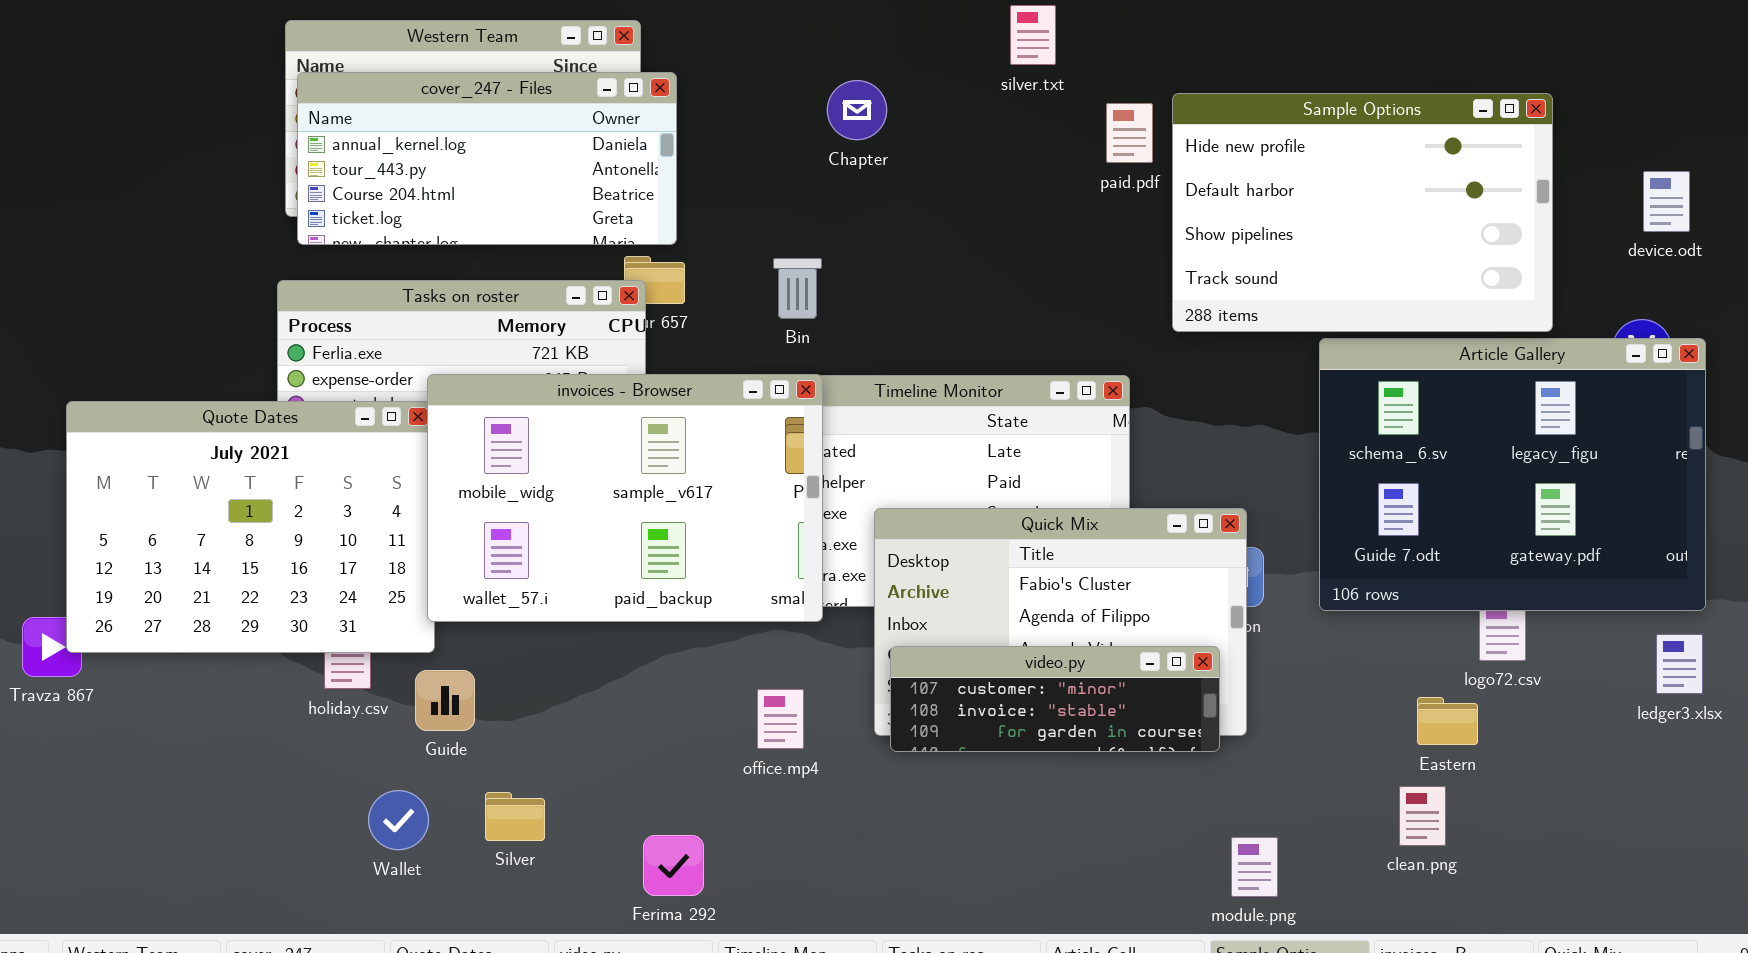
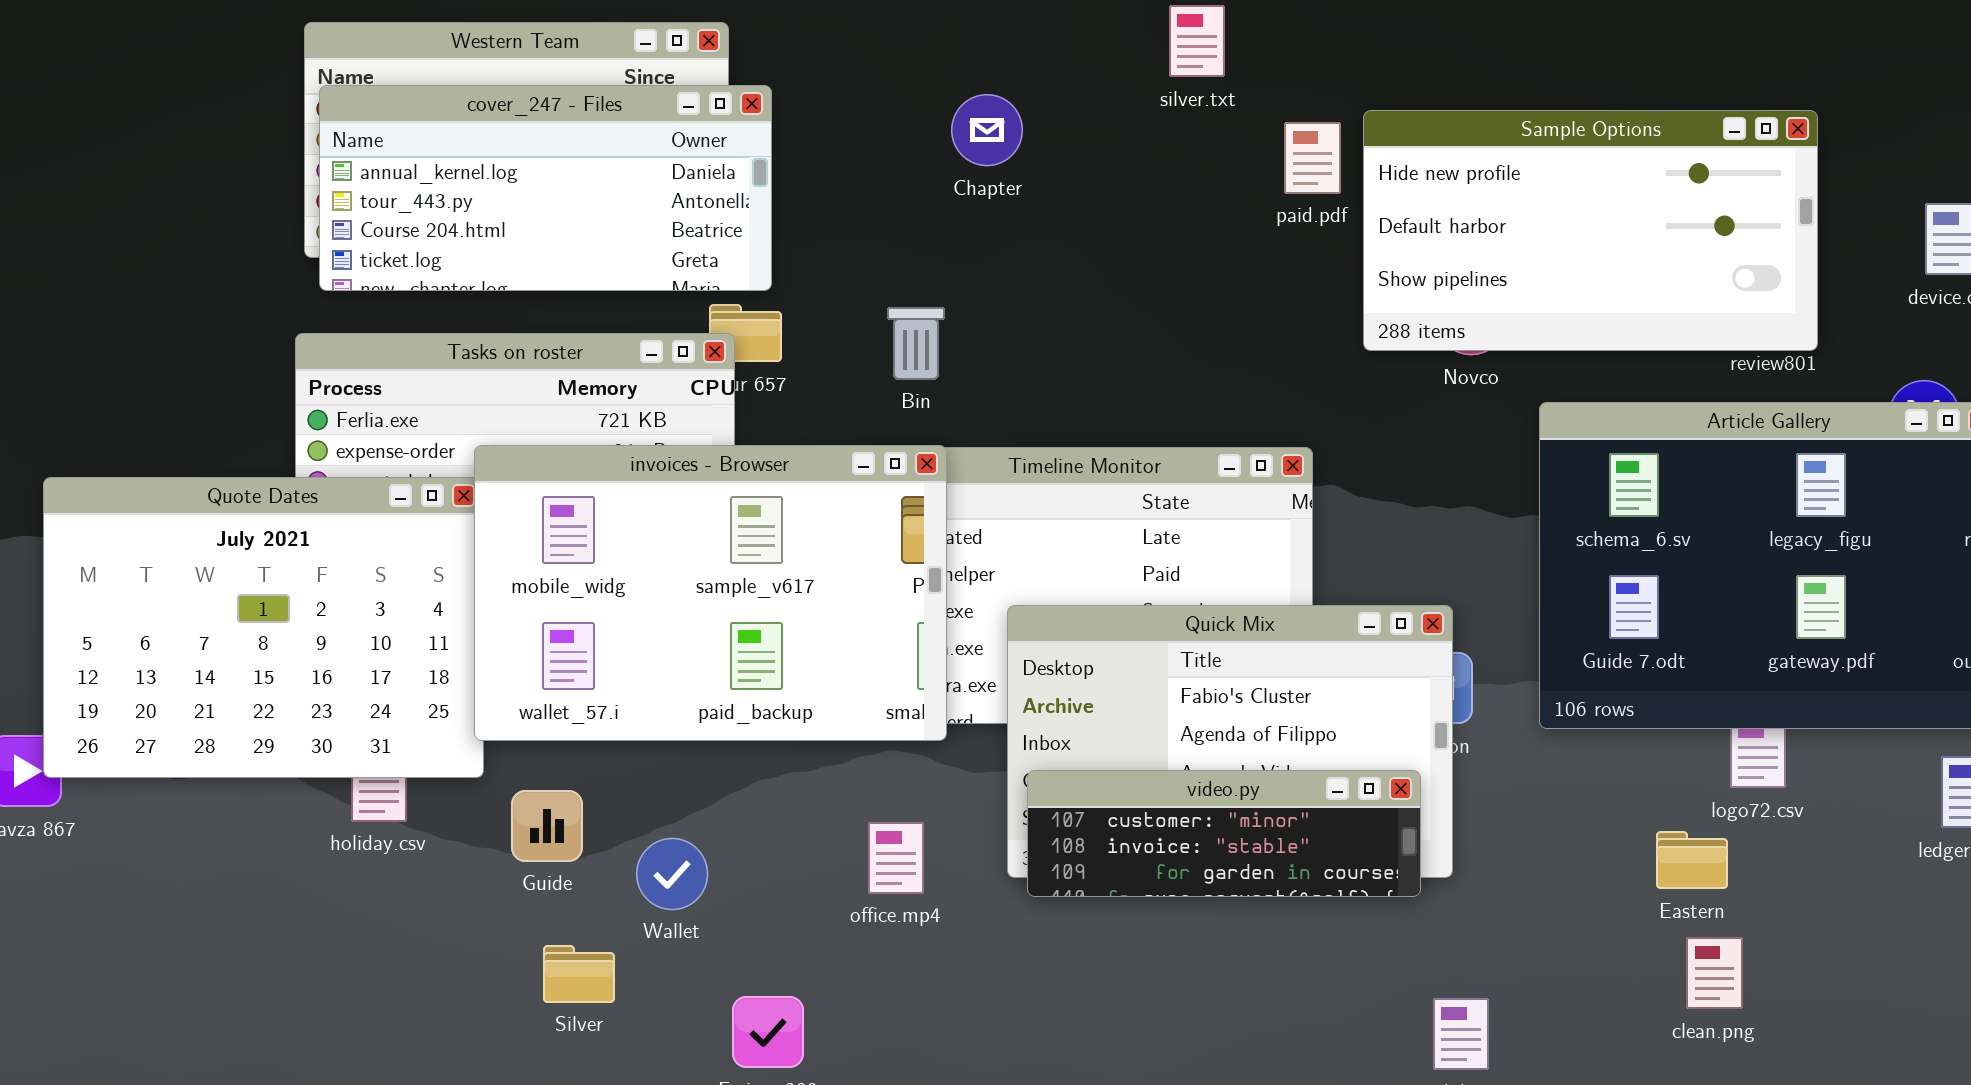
Sample Options: [1172,93,1553,332] -> [1363,110,1818,351], resized
Guide: [415,670,475,731] -> [511,790,583,862], moved
clean.png: [1399,786,1446,846] -> [1686,937,1743,1009], moved
Wallet: [368,790,429,850] -> [636,838,708,910], moved

